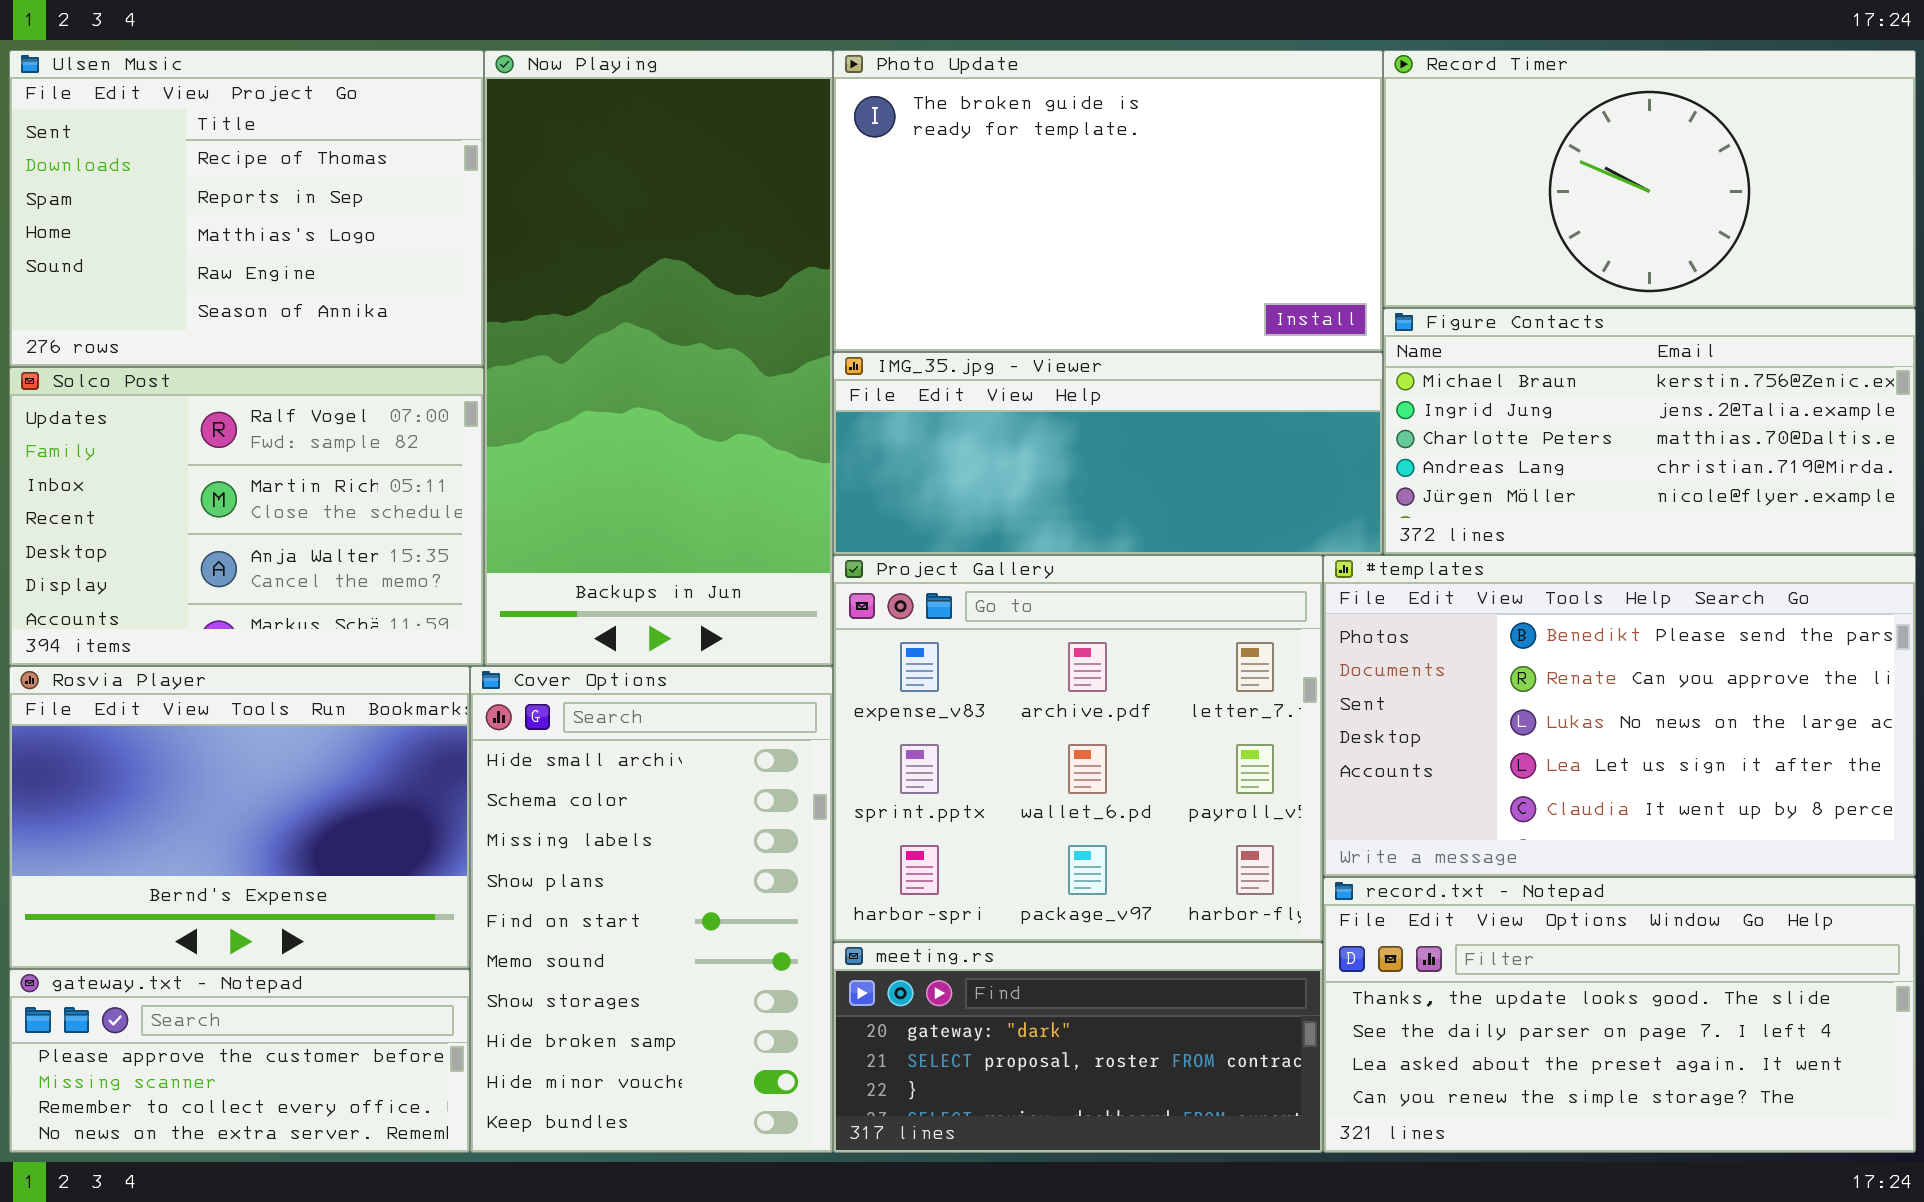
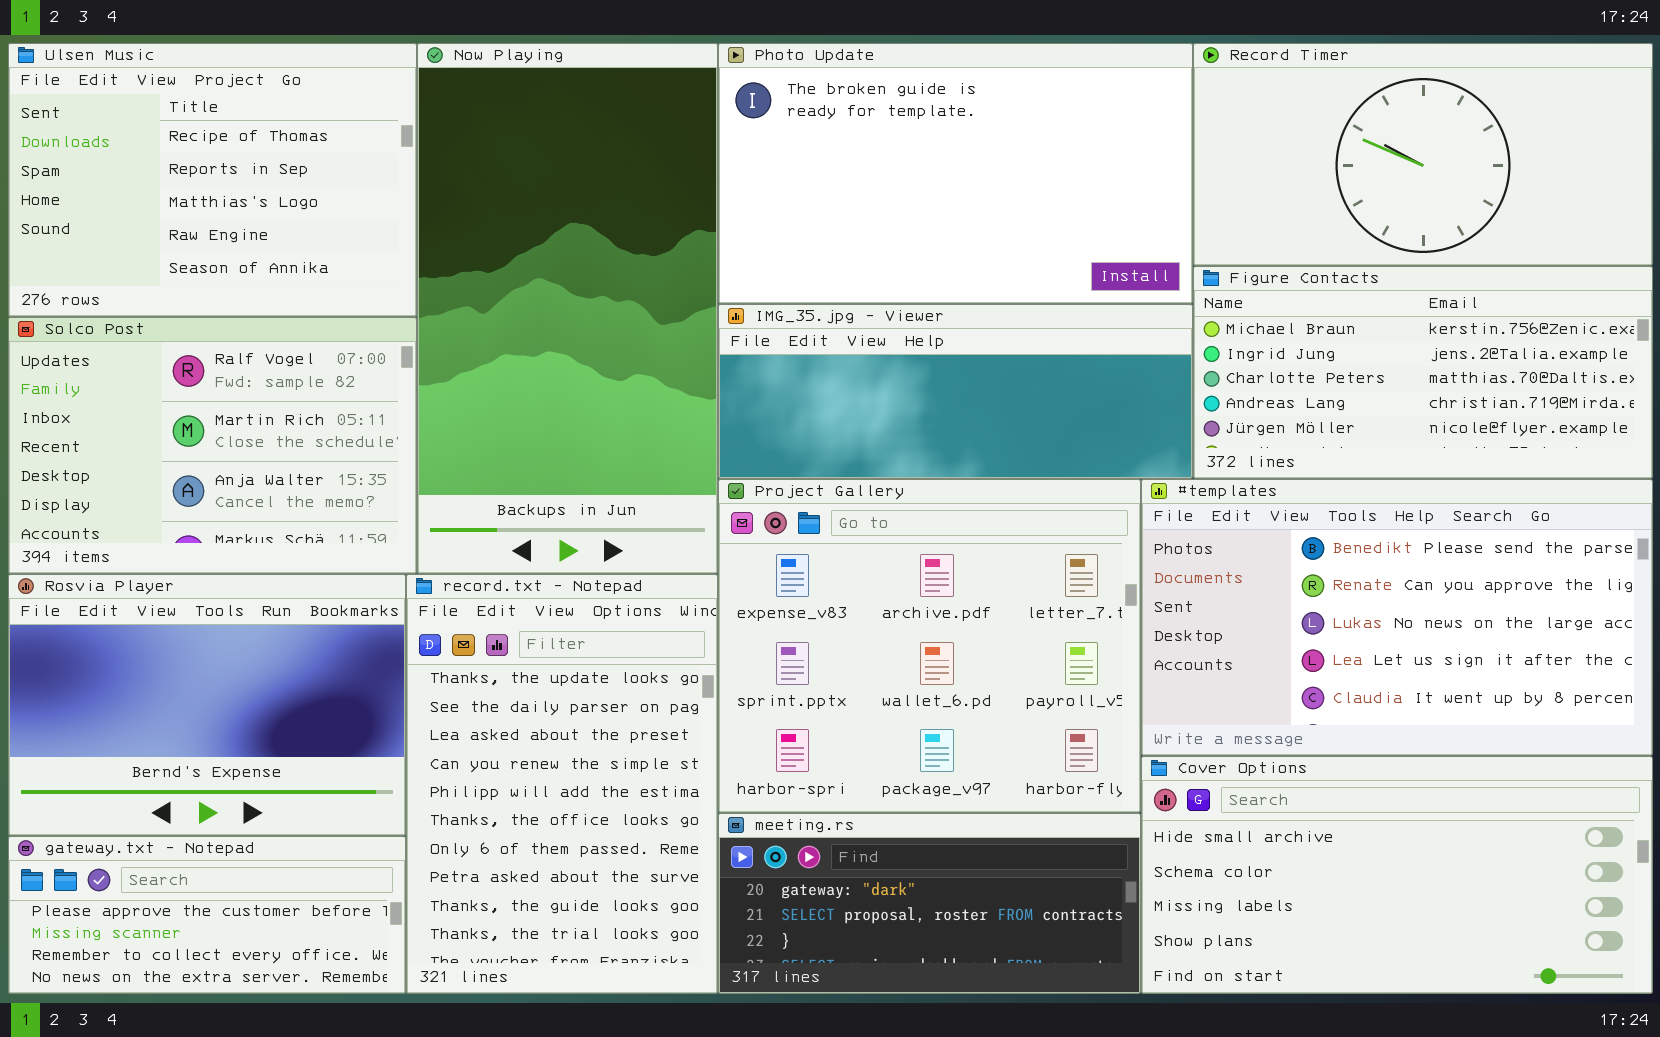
Cover Options: [470,666,833,1153] -> [1141,756,1653,994], moved, resized
record.txt - Notepad: [1323,877,1916,1153] -> [406,574,718,994], moved, resized

